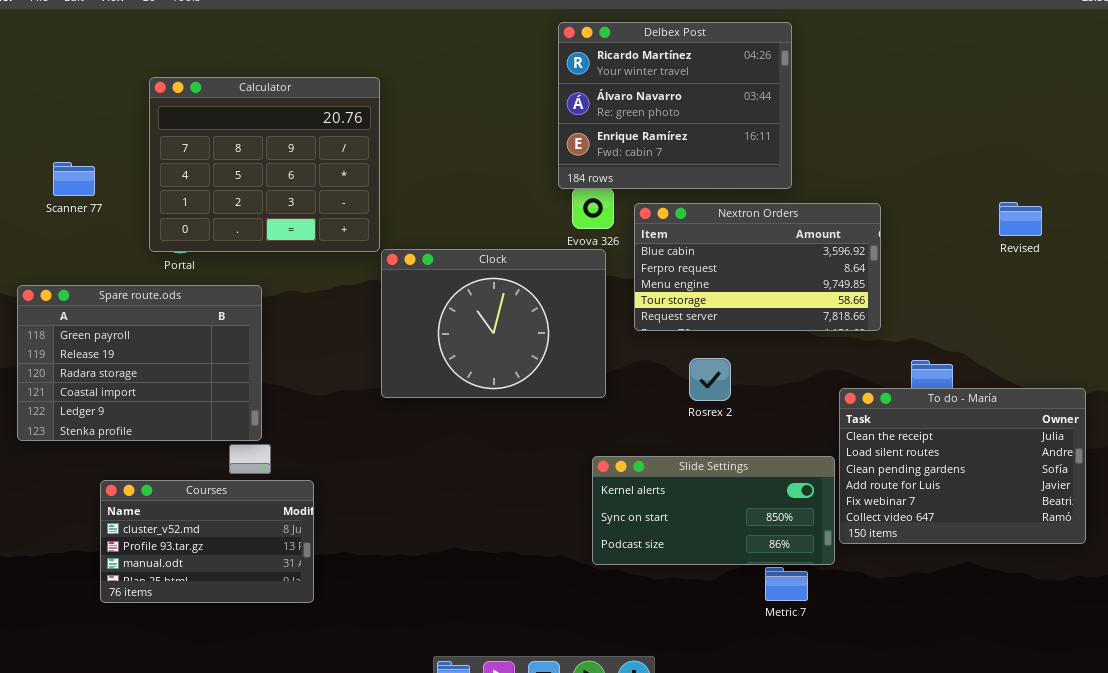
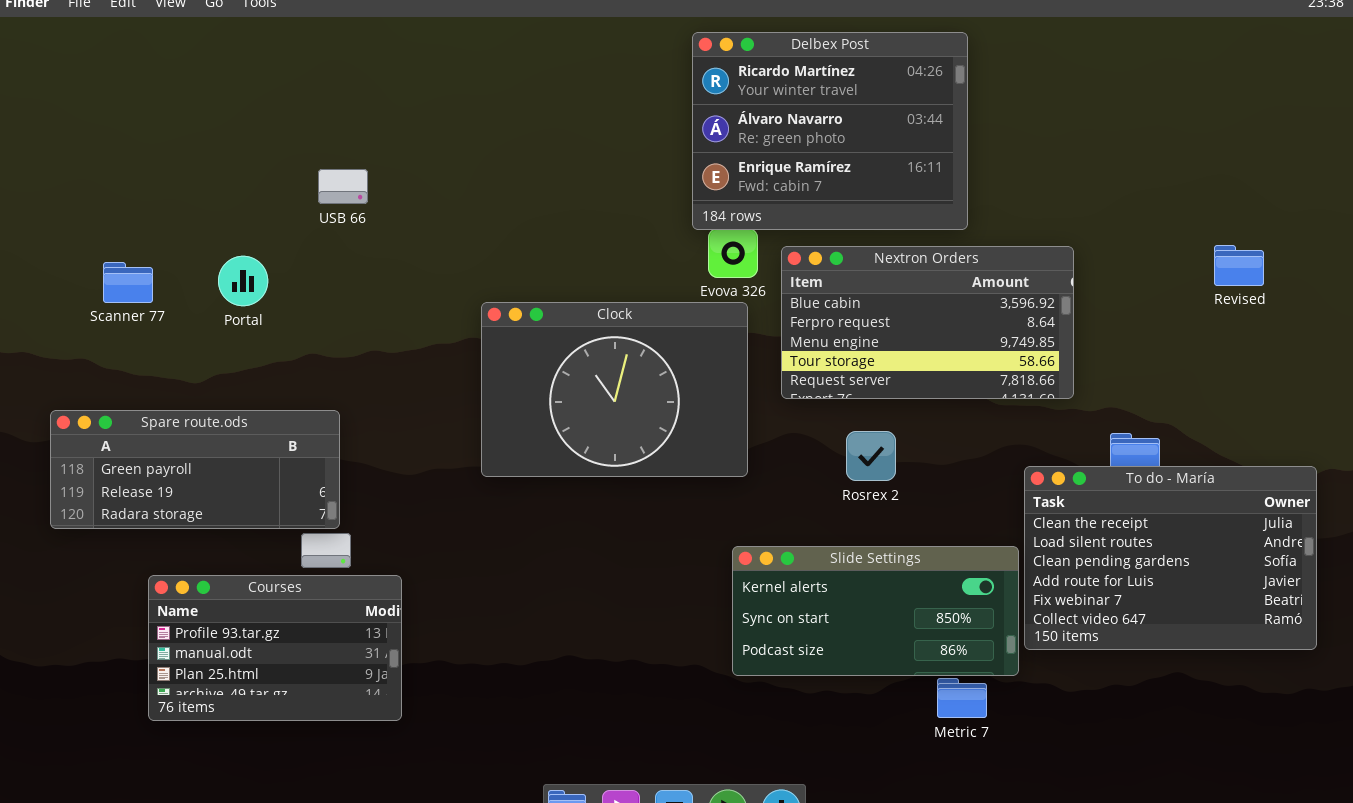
Calculator: [149,77,380,252] -> none, closed
Scanner 77: [53,162,95,196] -> [103,262,153,303], moved
Spare route.ods: [17,285,262,441] -> [50,410,340,529], resized
Courses: [100,480,314,603] -> [148,575,402,721], scrolled down 1 row

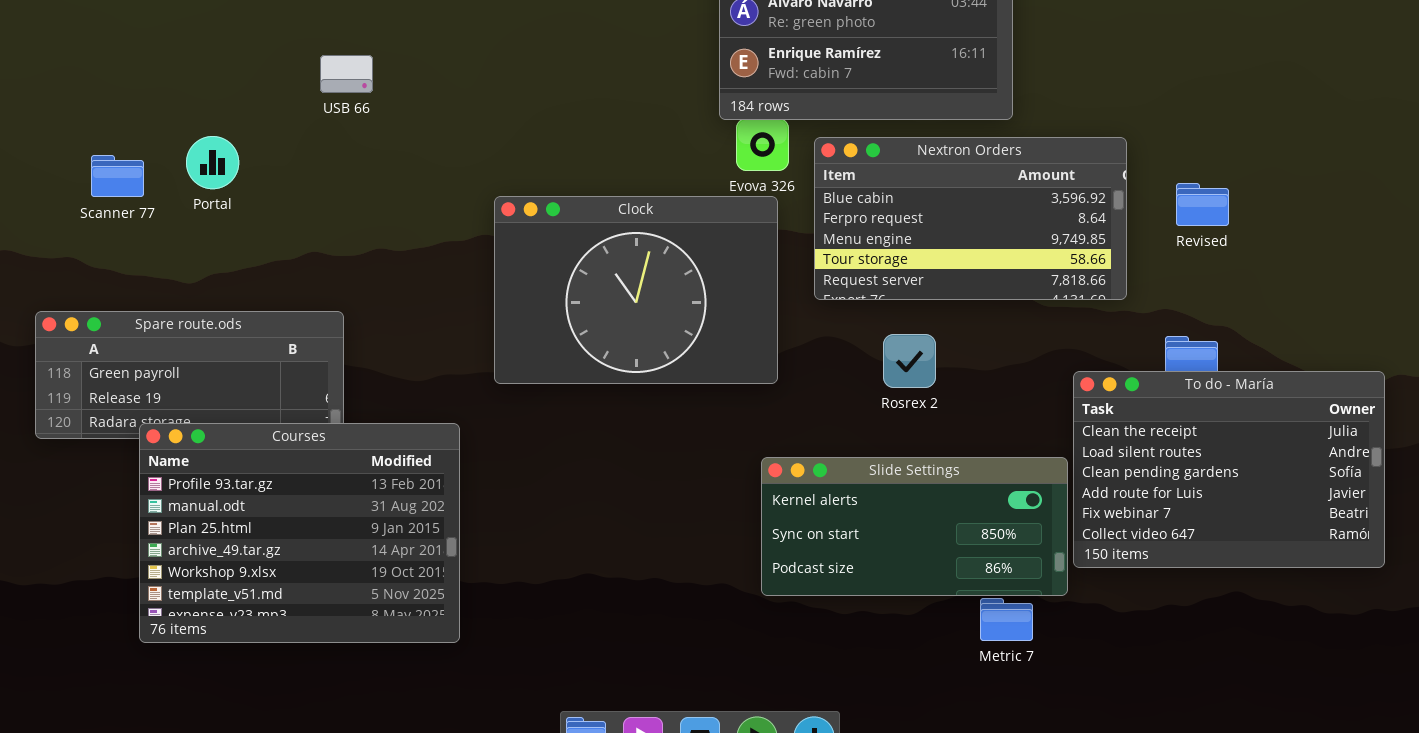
Revised: [1214,245,1264,286] -> [1176,183,1229,226], moved
Portal: [218,256,268,306] -> [186,136,239,189], moved
Courses: [148,575,402,721] -> [139,423,460,643], resized

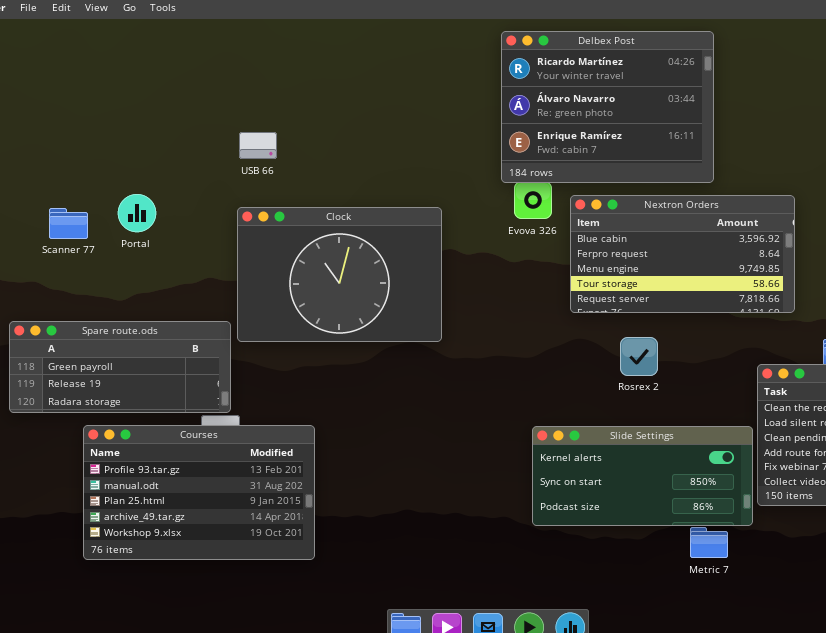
USB 66: [320,55,373,93] -> [239,132,277,159], moved
Clock: [494,196,778,384] -> [237,207,442,342], moved
Courses: [139,423,460,643] -> [83,425,315,560], resized

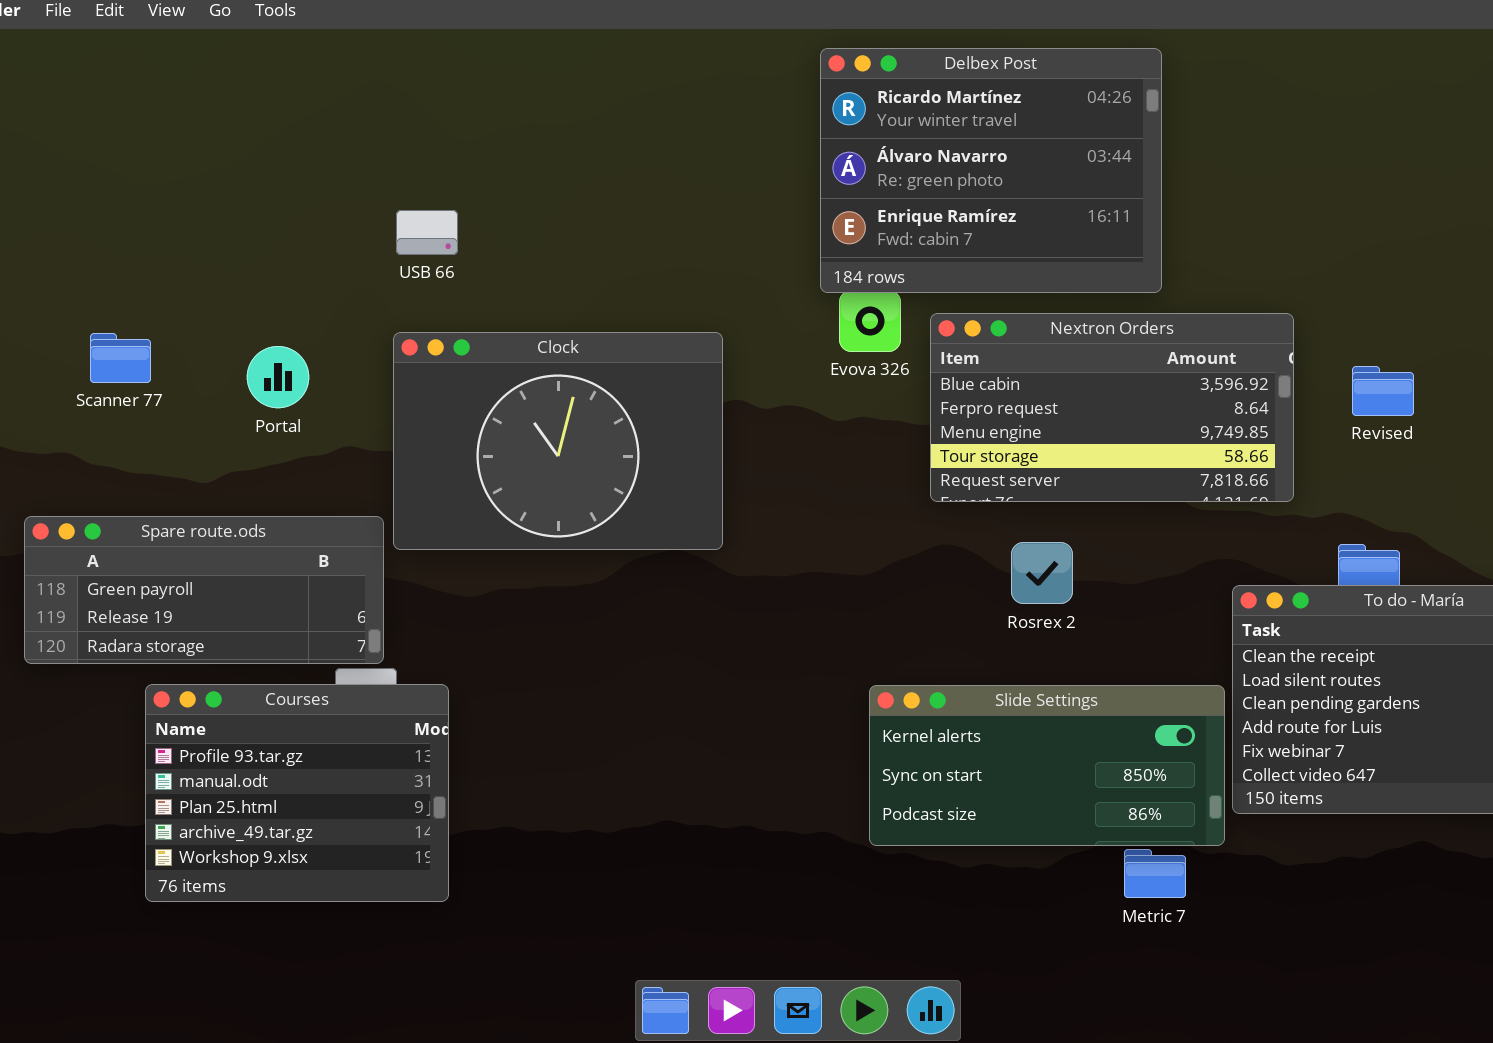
Portal: [118,194,156,232] -> [247,346,309,408], moved
Courses: [83,425,315,560] -> [145,684,449,902], resized

